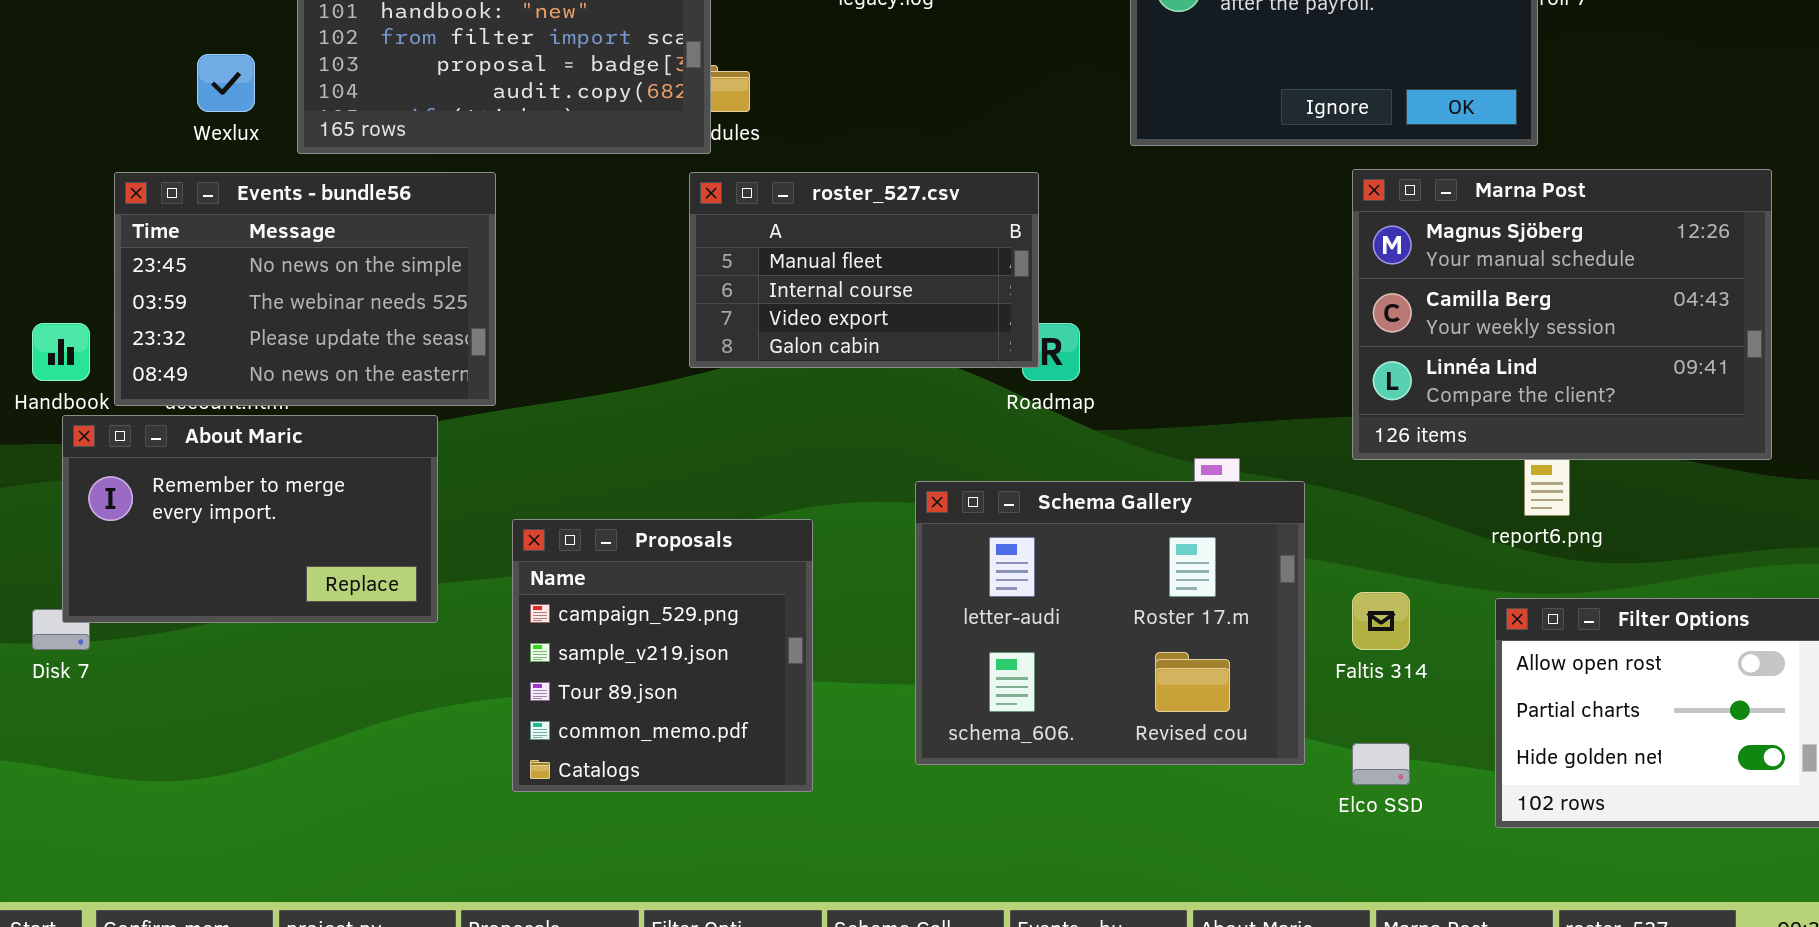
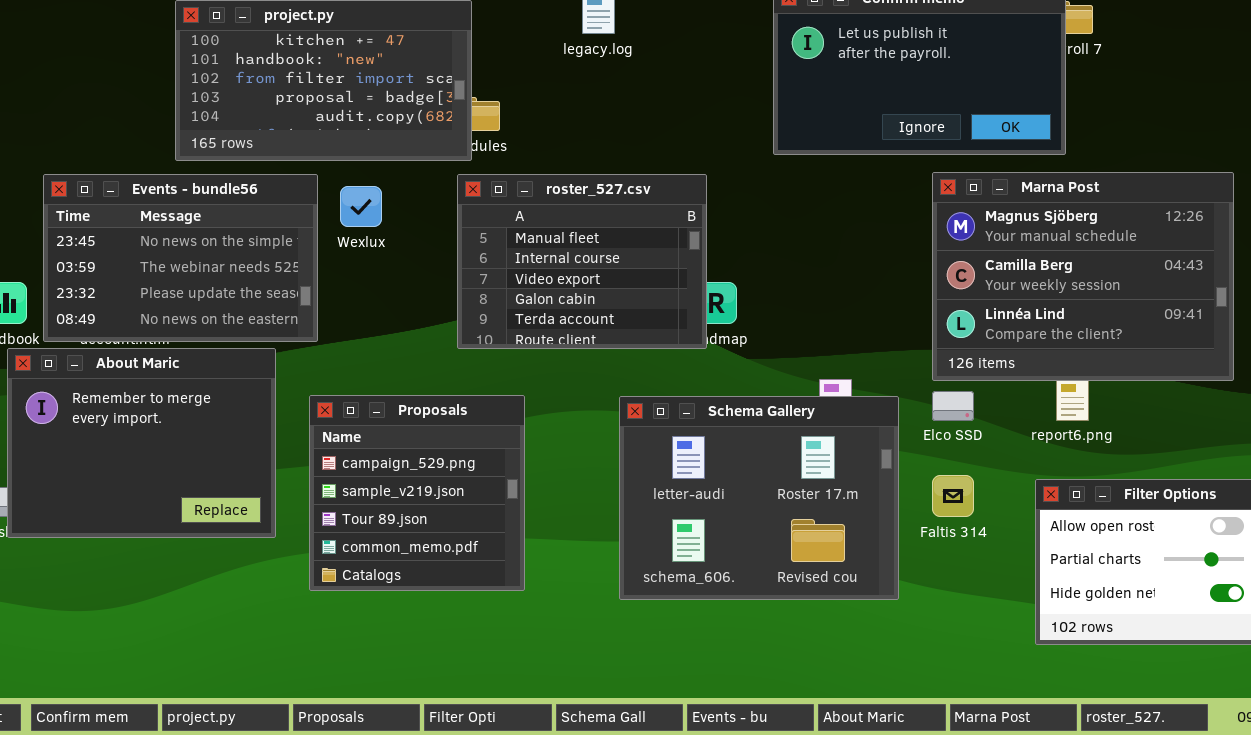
Wexlux: [197,54,255,112] -> [340,186,382,227], moved
roster_527.csv: [689,172,1039,368] -> [457,174,707,349], resized
About Maric: [62,415,438,623] -> [7,348,276,538], resized
Proposals: [512,519,813,792] -> [309,395,525,591], moved
Elco SSD: [1352,743,1410,785] -> [932,391,974,421], moved

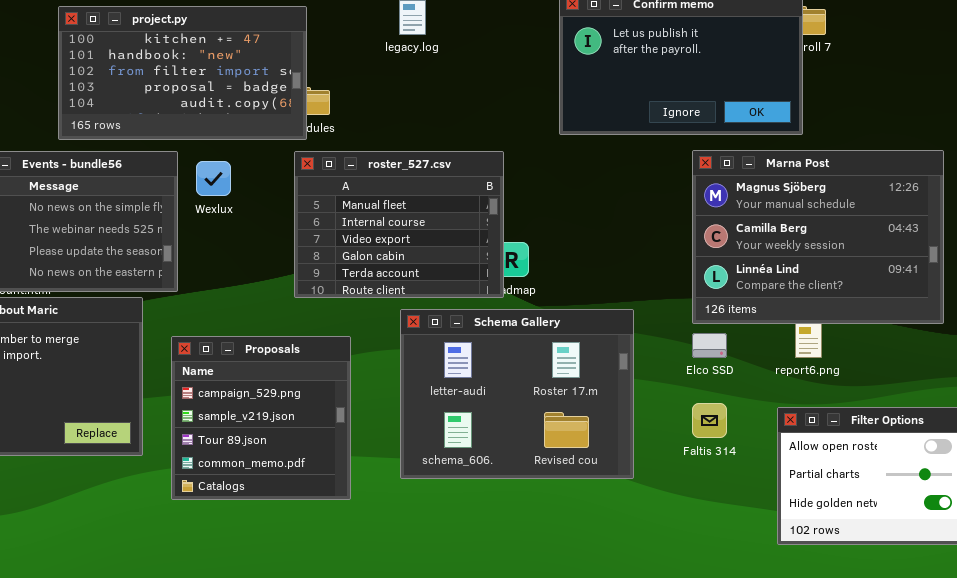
Schema Gallery: [619,396,899,600] -> [400,309,634,479], moved

